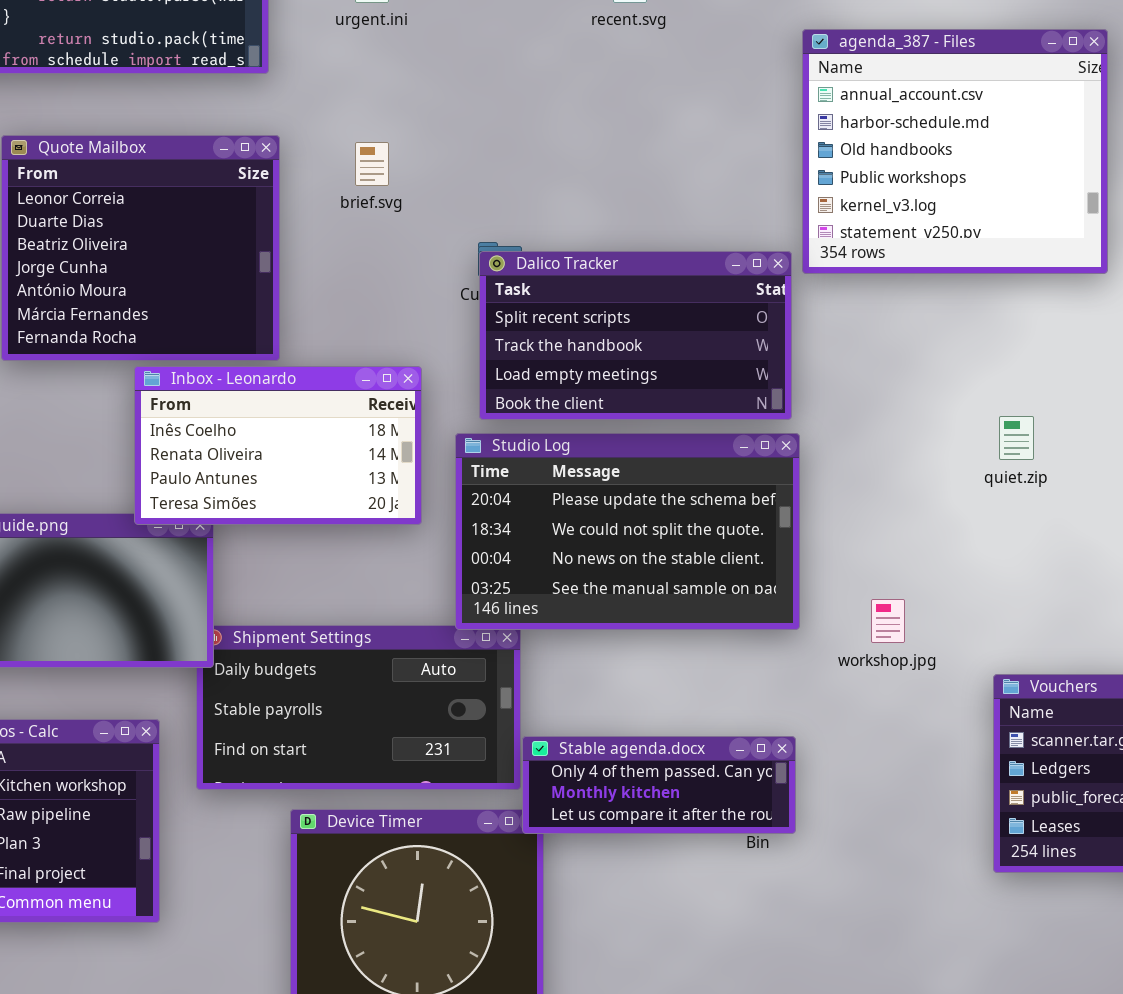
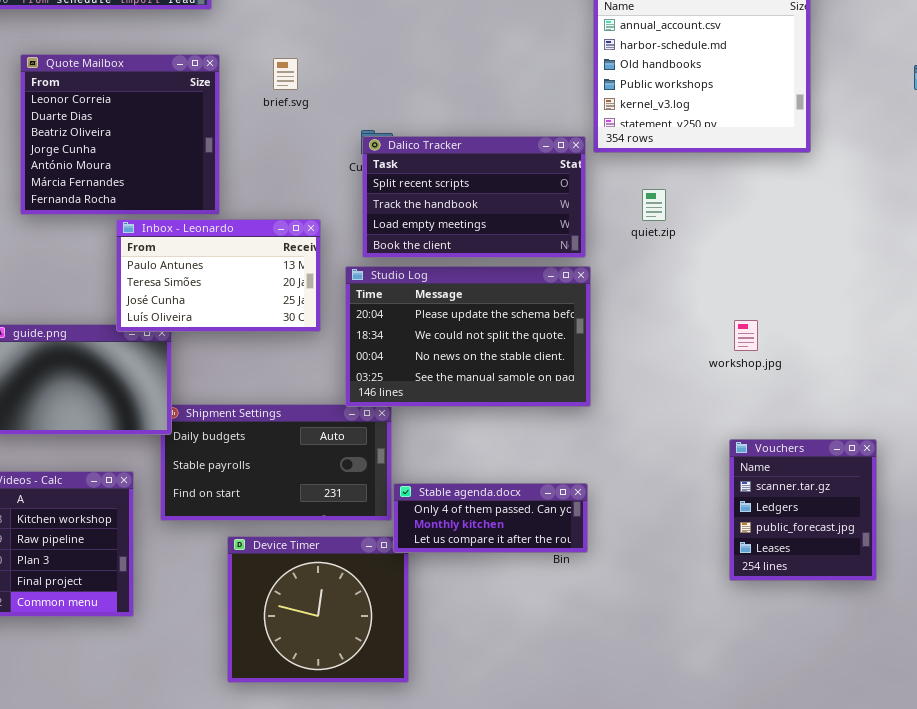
Inbox - Leonardo: [134,366,422,525] -> [116,219,321,332], scrolled down 2 rows
quiet.zip: [999,416,1034,460] -> [642,189,666,221], moved
workshop.jpg: [871,599,905,643] -> [734,320,758,351], moved

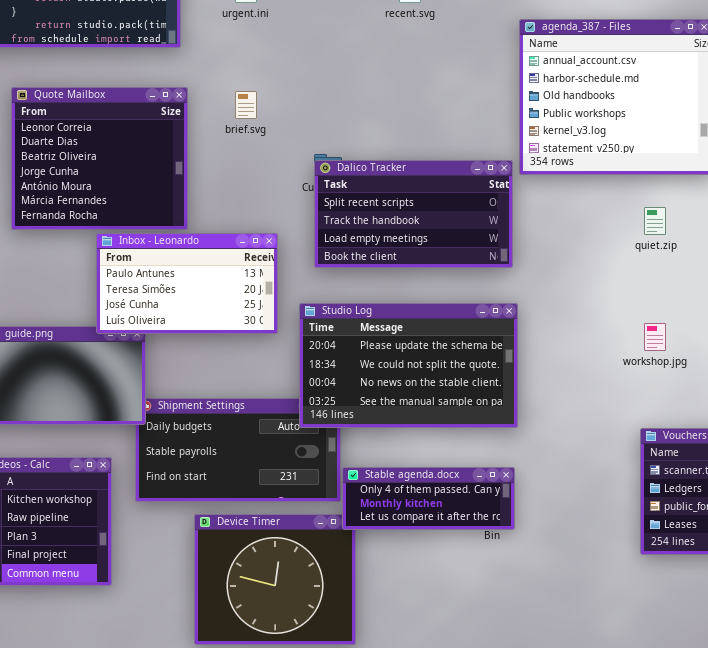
quiet.zip: [642,189,666,221] -> [644,207,666,235], moved
Studio Log: [345,266,591,407] -> [299,303,518,428], moved

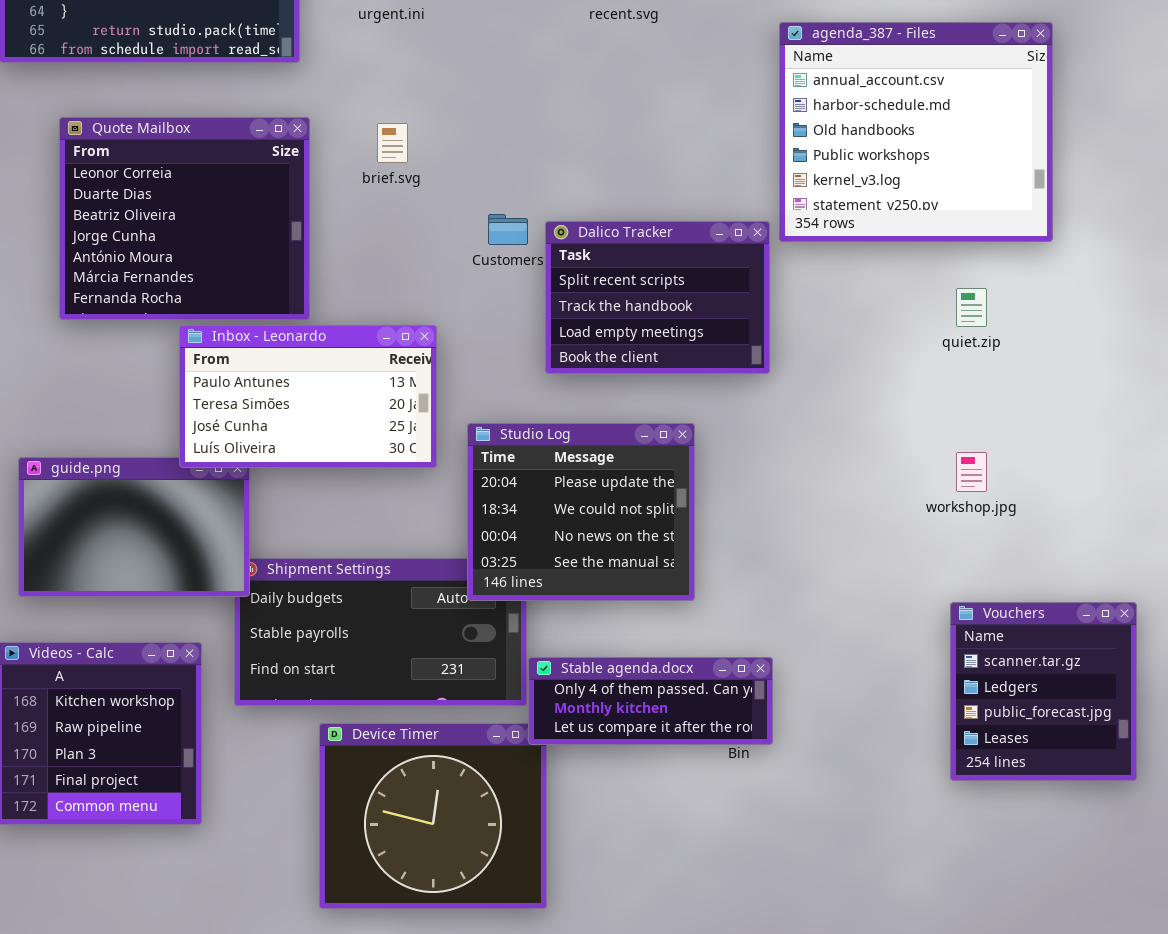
Dalico Tracker: [314,160,513,268] -> [545,221,770,374], resized
Studio Log: [299,303,518,428] -> [467,423,695,601], resized

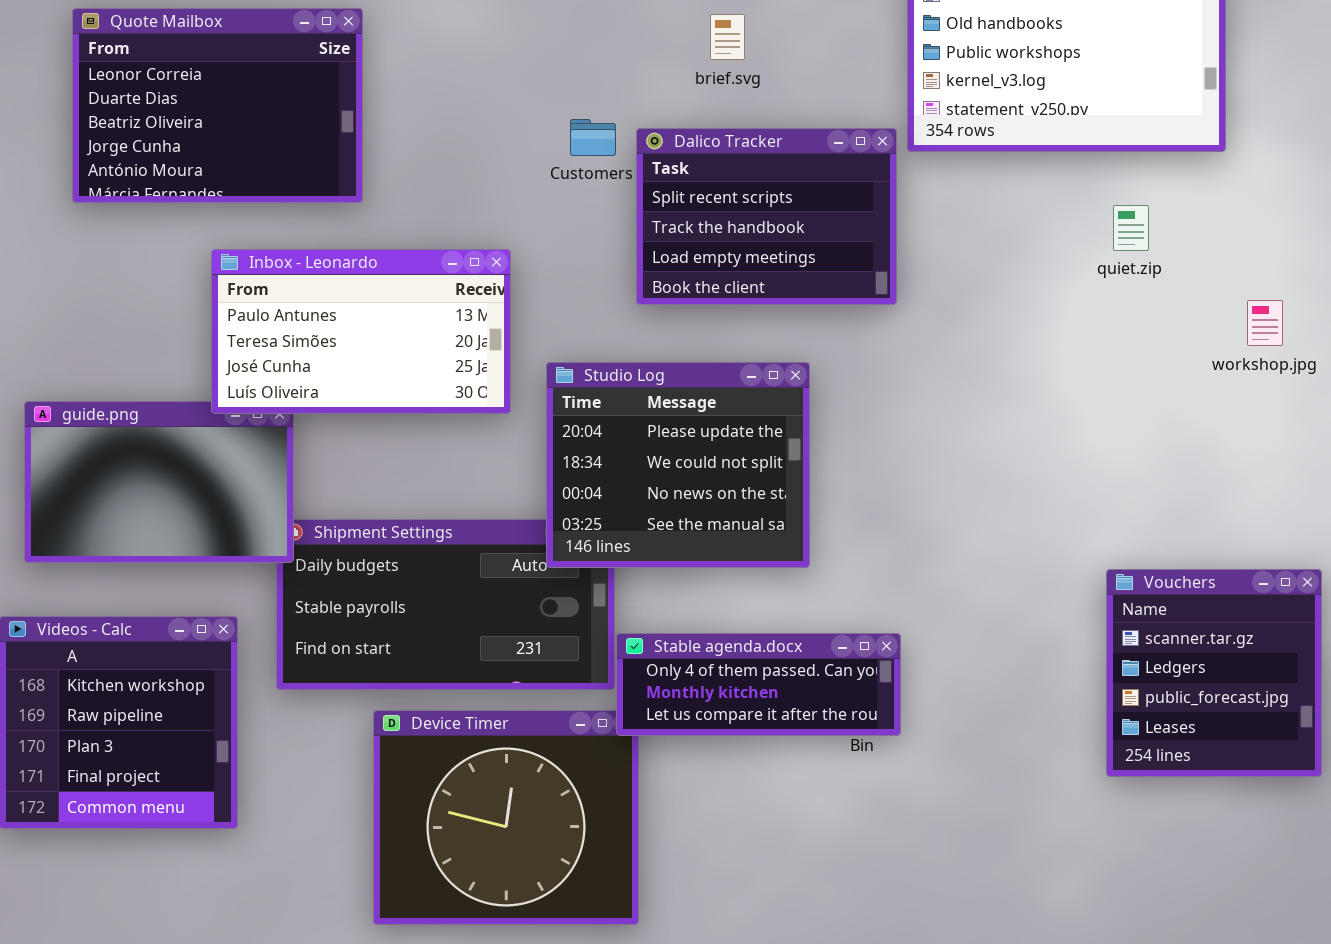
Quote Mailbox: [59,117,310,320] -> [72,8,363,203], resized
brief.svg: [377,123,408,163] -> [710,14,745,60], moved
workshop.jpg: [956,452,987,492] -> [1247,300,1283,346], moved

